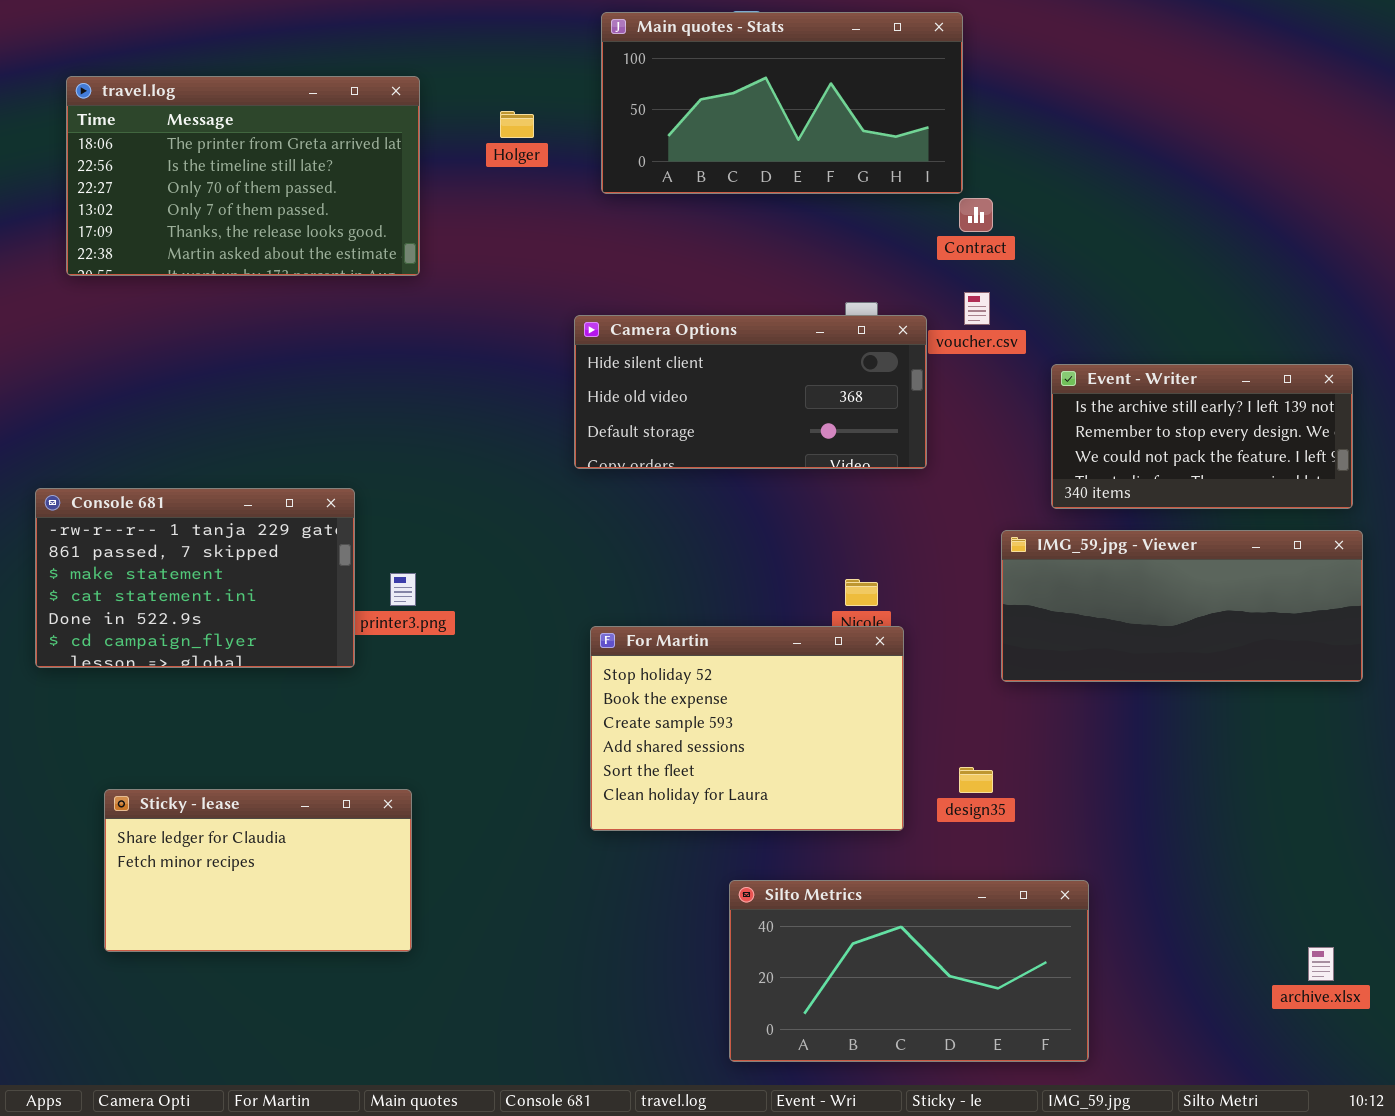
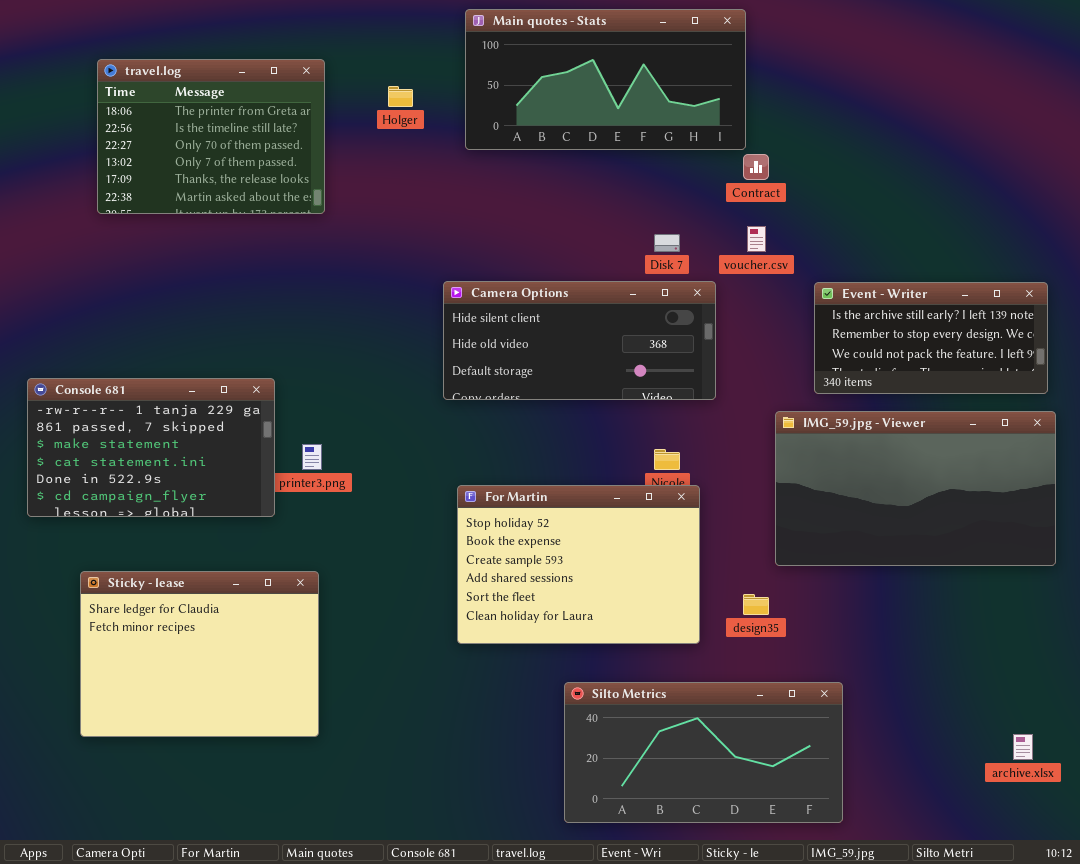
travel.log: [66,76,420,276] -> [97,59,325,214], resized
Camera Options: [574,315,927,469] -> [443,281,716,400], moved
IMG_59.jpg - Viewer: [1001,530,1363,682] -> [775,411,1056,566], resized
Sticky - lease: [104,789,412,952] -> [80,571,319,737], resized

